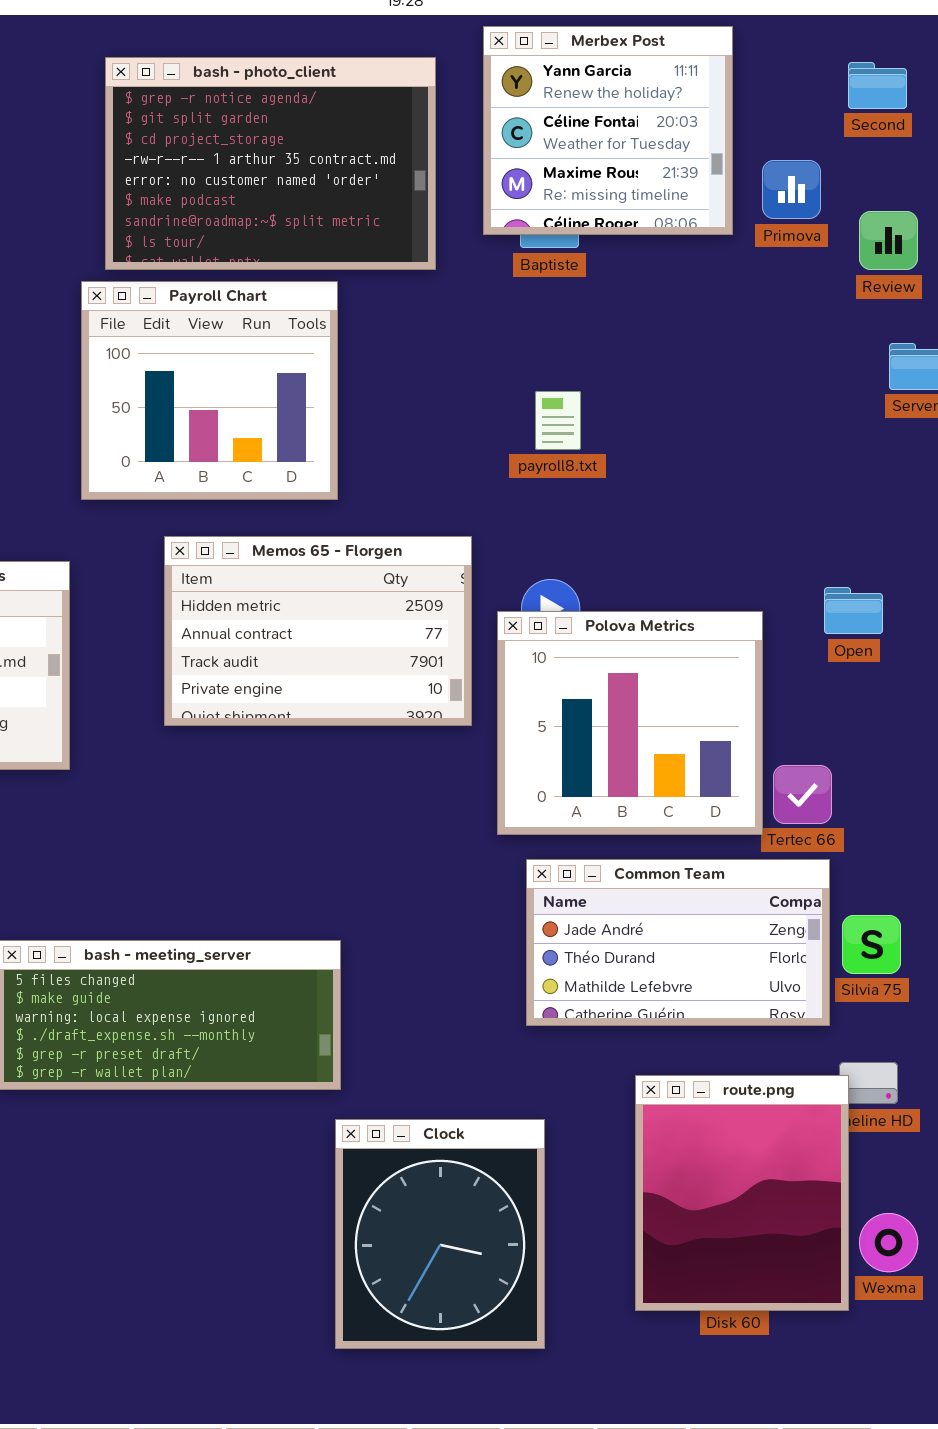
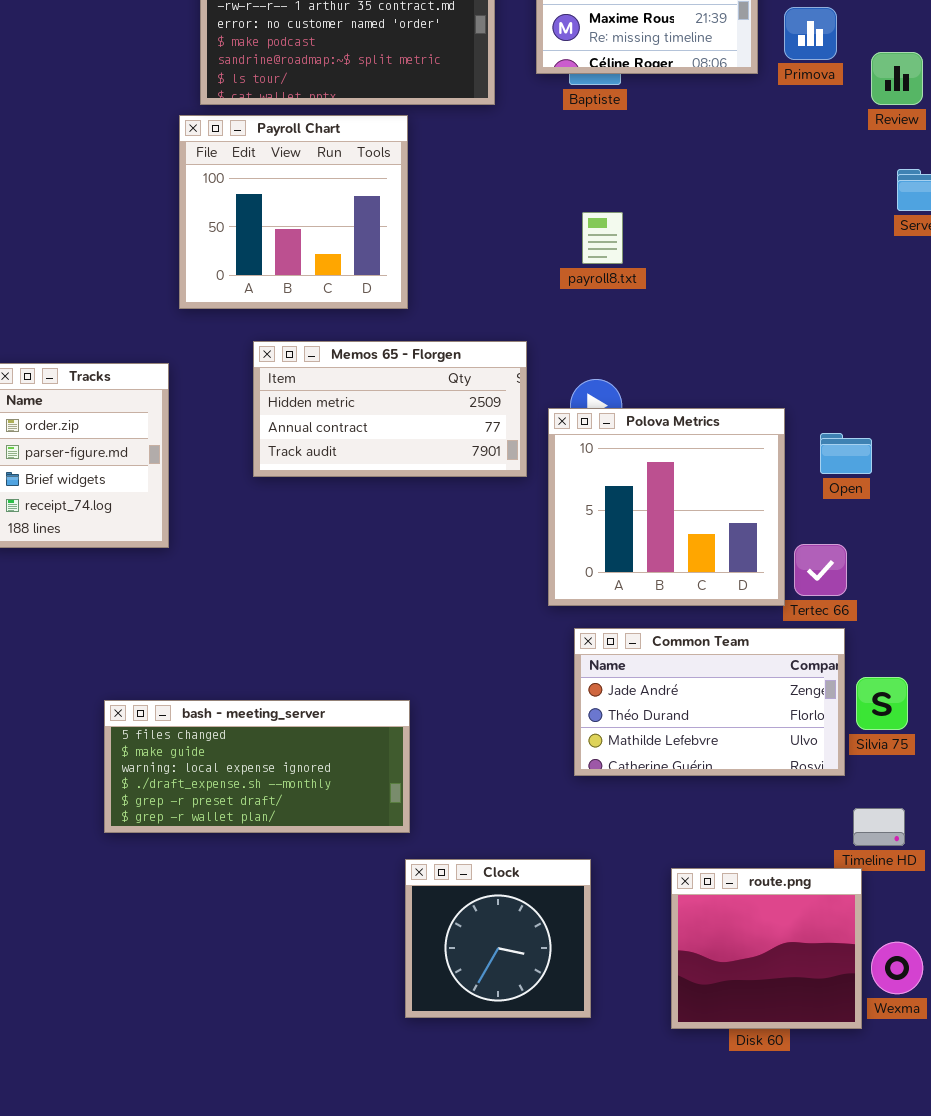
Memos 65 - Florgen: [164,536,472,726] -> [253,341,527,477], resized
Open: [824,587,883,634] -> [820,433,872,474], moved
route.png: [635,1075,849,1311] -> [671,868,862,1029], resized
Clock: [335,1119,545,1349] -> [405,859,591,1018], resized

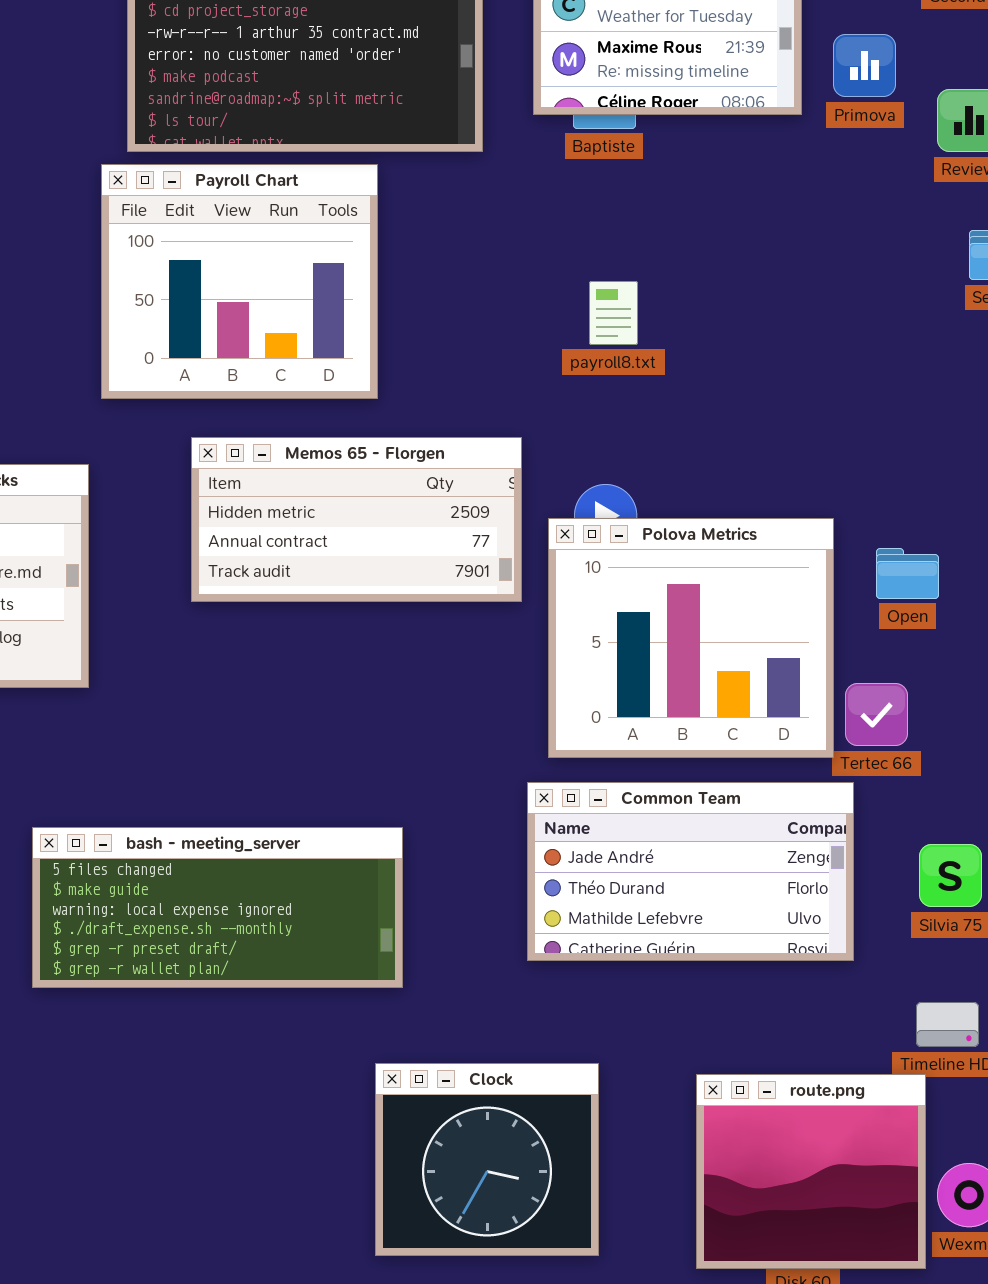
Common Team: [574,628,845,776] -> [527,782,854,961], moved
bash - meeting_server: [104,700,410,833] -> [32,827,403,988], moved

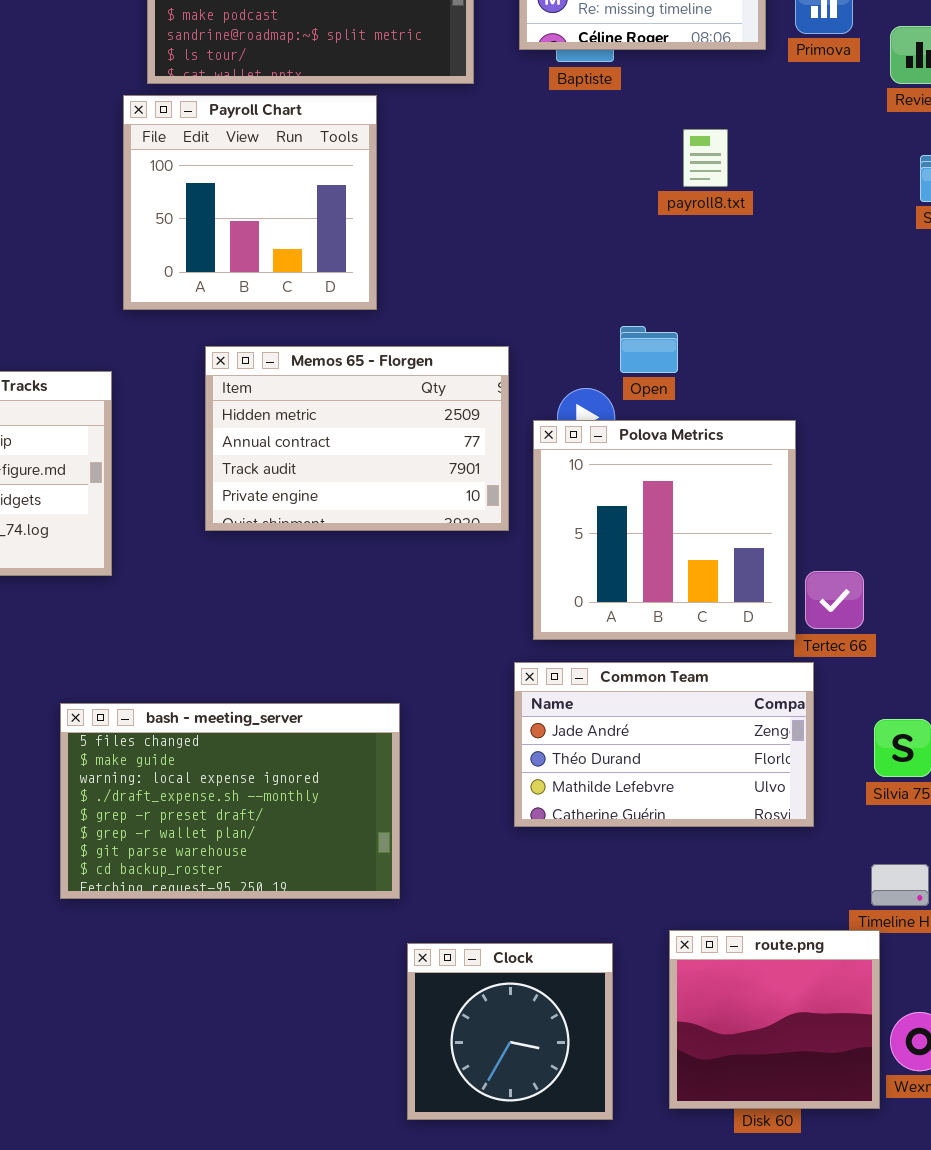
payroll8.txt: [589,281,638,345] -> [683,129,728,187], moved
Memos 65 - Florgen: [191,437,522,602] -> [205,346,509,531], resized
Open: [876,548,939,599] -> [620,326,678,373], moved
bash - meeting_server: [32,827,403,988] -> [60,703,400,899], resized
Clock: [375,1063,599,1256] -> [407,943,613,1120], moved

